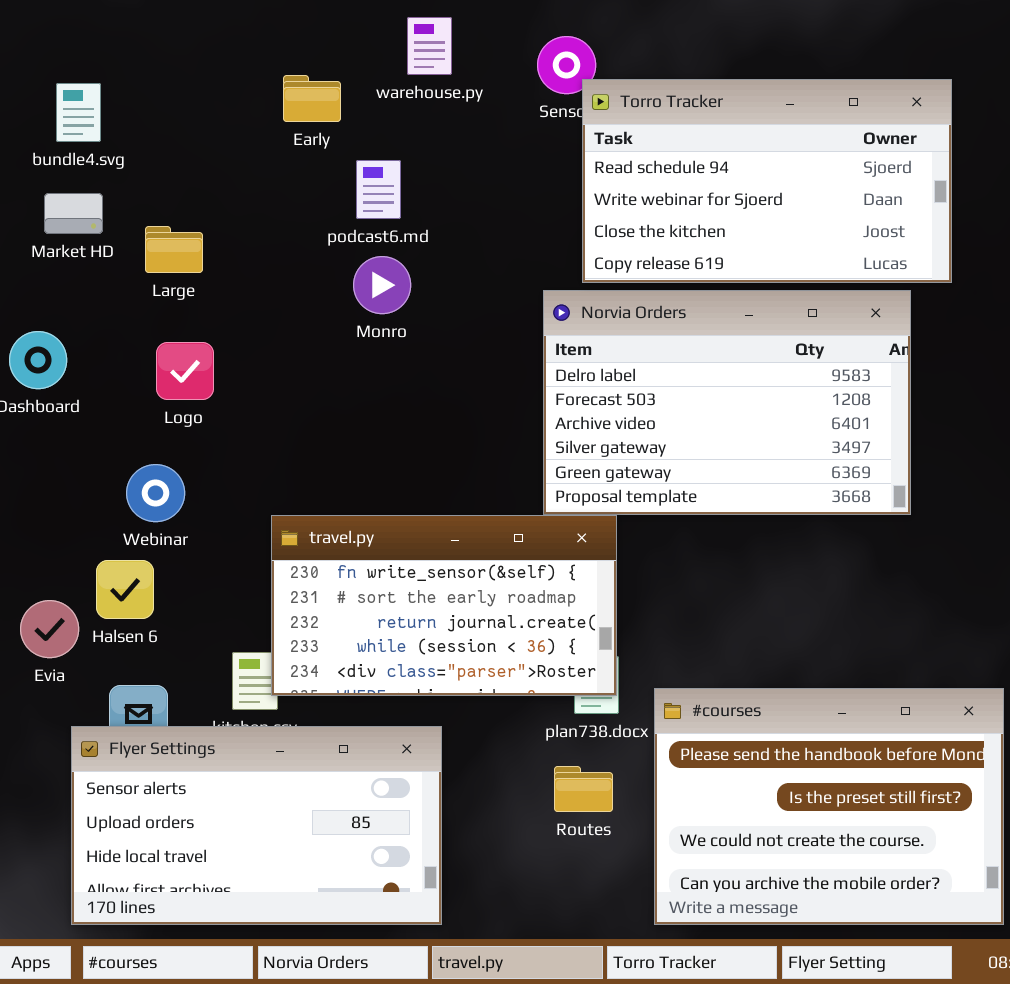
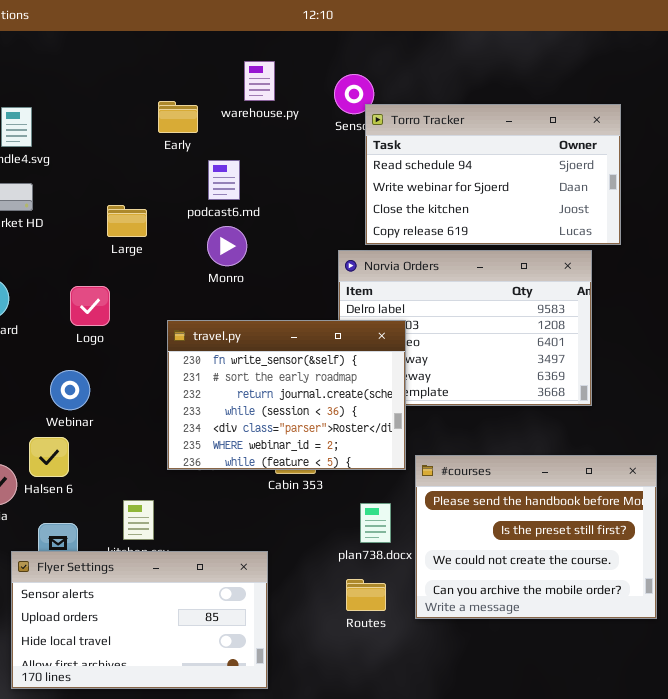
Large: [145,226,203,273] -> [107,205,147,237], moved
travel.py: [271,515,617,696] -> [167,320,406,470], moved, resized
#courses: [654,688,1004,925] -> [415,455,657,619], moved

